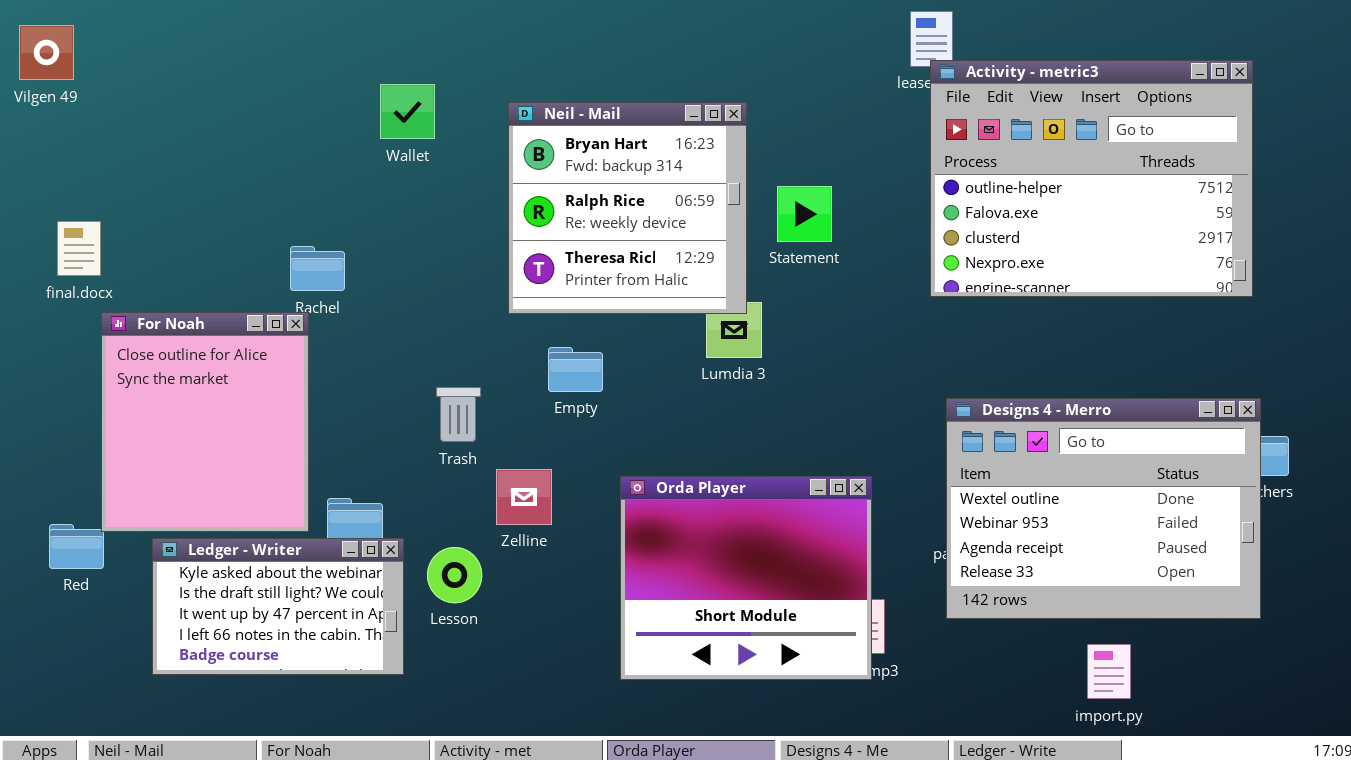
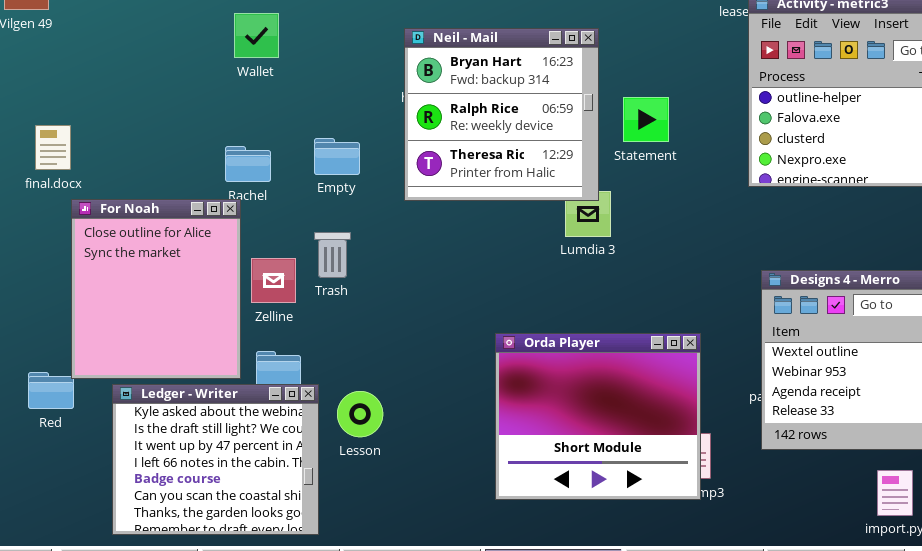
Wallet: [380,84,435,139] -> [234,13,279,58], moved
Empty: [548,347,603,392] -> [314,138,360,175], moved
Trash: [436,387,481,442] -> [314,232,351,278], moved
Zelline: [496,469,552,525] -> [251,258,296,303], moved
Ledger - Writer: [152,538,404,675] -> [112,384,319,535], resized

